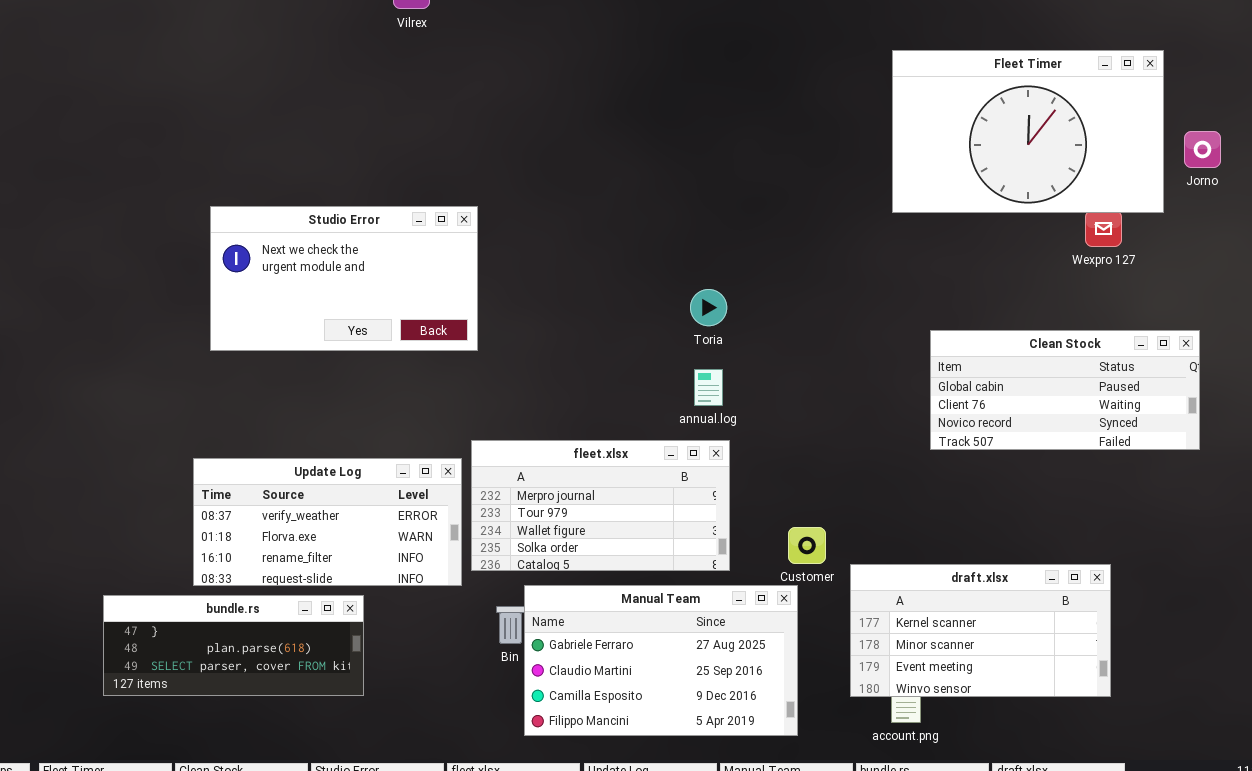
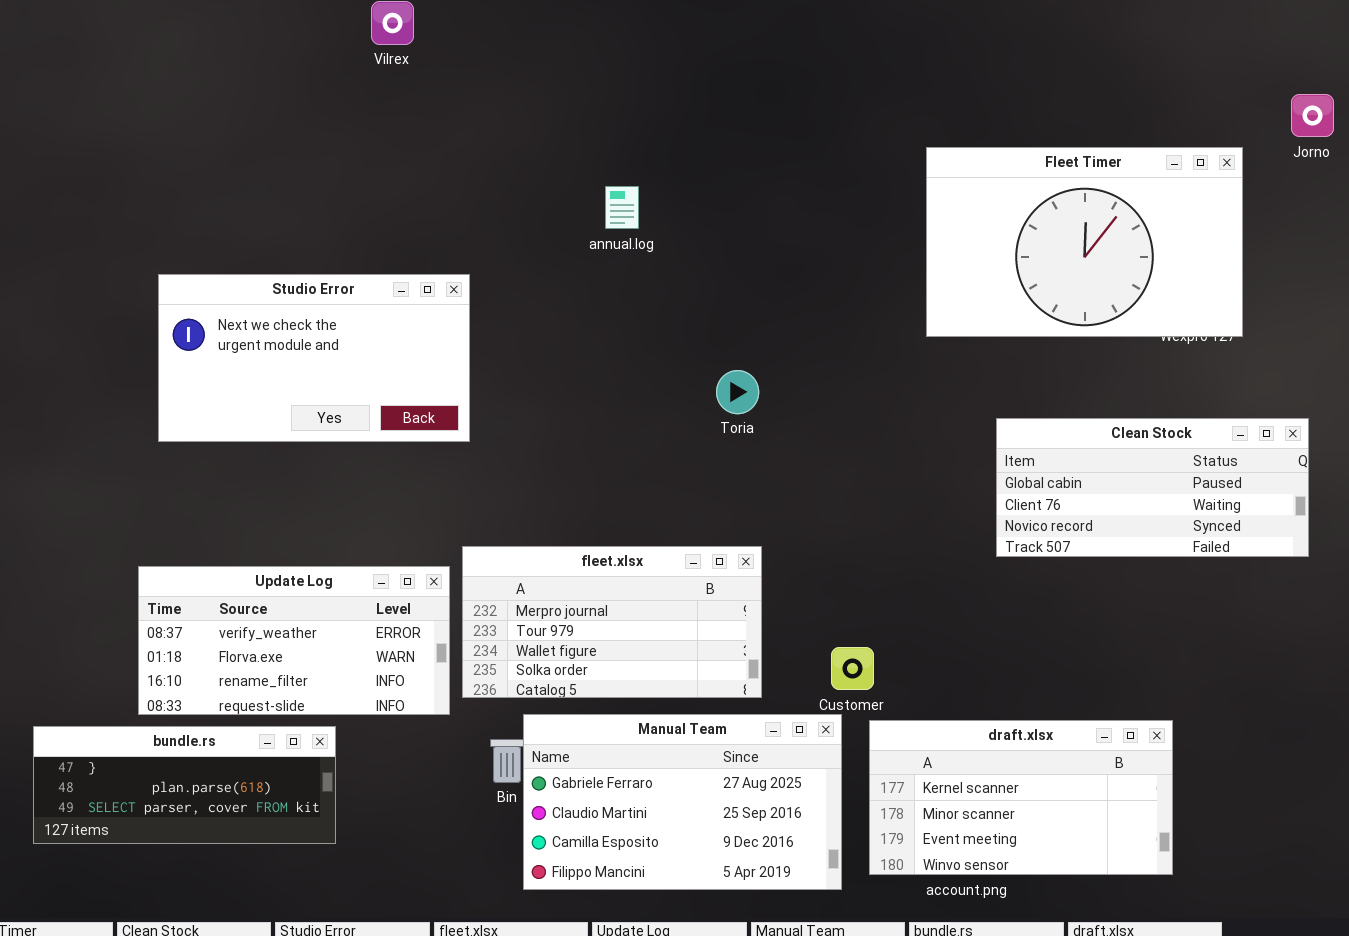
Fleet Timer: [892,50,1164,213] -> [926,147,1243,337], moved
Jorno: [1184,131,1221,168] -> [1291,94,1334,137], moved
annual.log: [694,369,723,406] -> [605,186,639,229], moved
draft.xlsx: [850,564,1111,697] -> [869,720,1173,875], moved

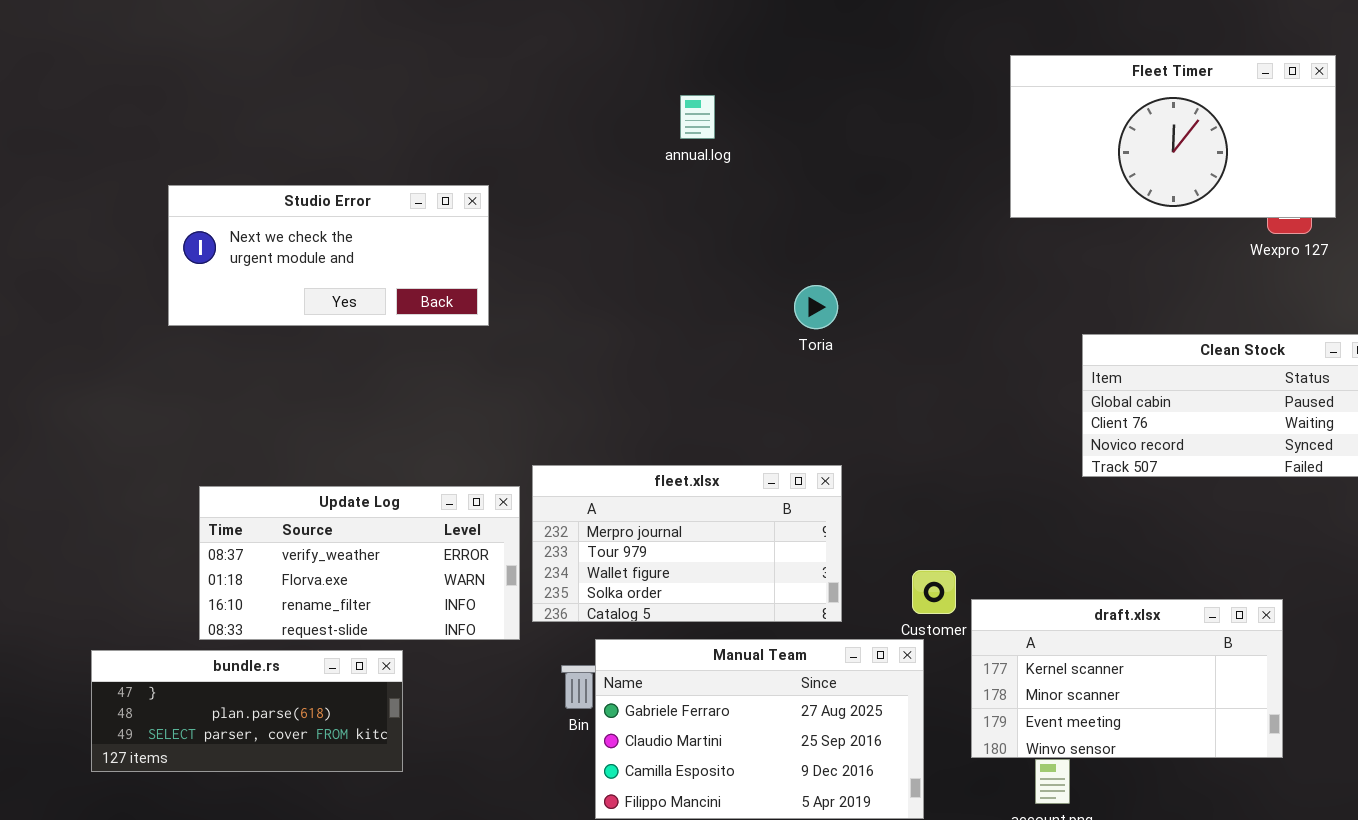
Fleet Timer: [926,147,1243,337] -> [1010,55,1336,218], resized
Studio Error: [158,274,470,442] -> [168,185,489,326], moved, resized
draft.xlsx: [869,720,1173,875] -> [971,599,1283,758], moved

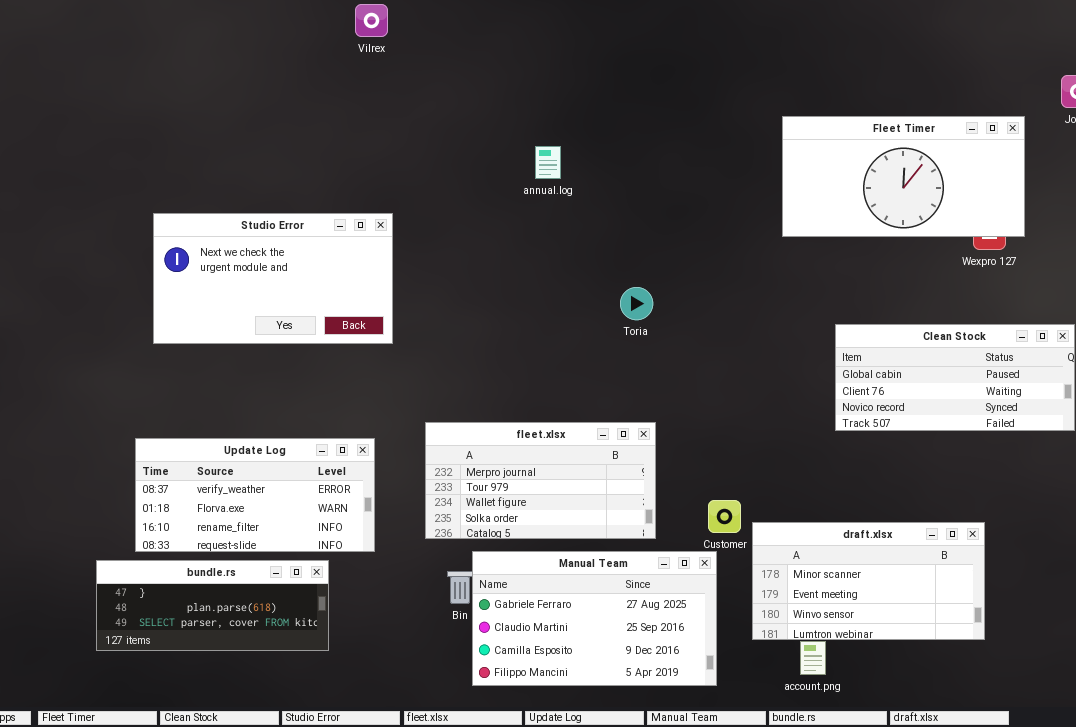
Studio Error: [168,185,489,326] -> [153,213,393,344], resized
Update Log: [199,486,520,640] -> [135,438,375,552], moved
draft.xlsx: [971,599,1283,758] -> [752,522,985,640], scrolled down 1 row

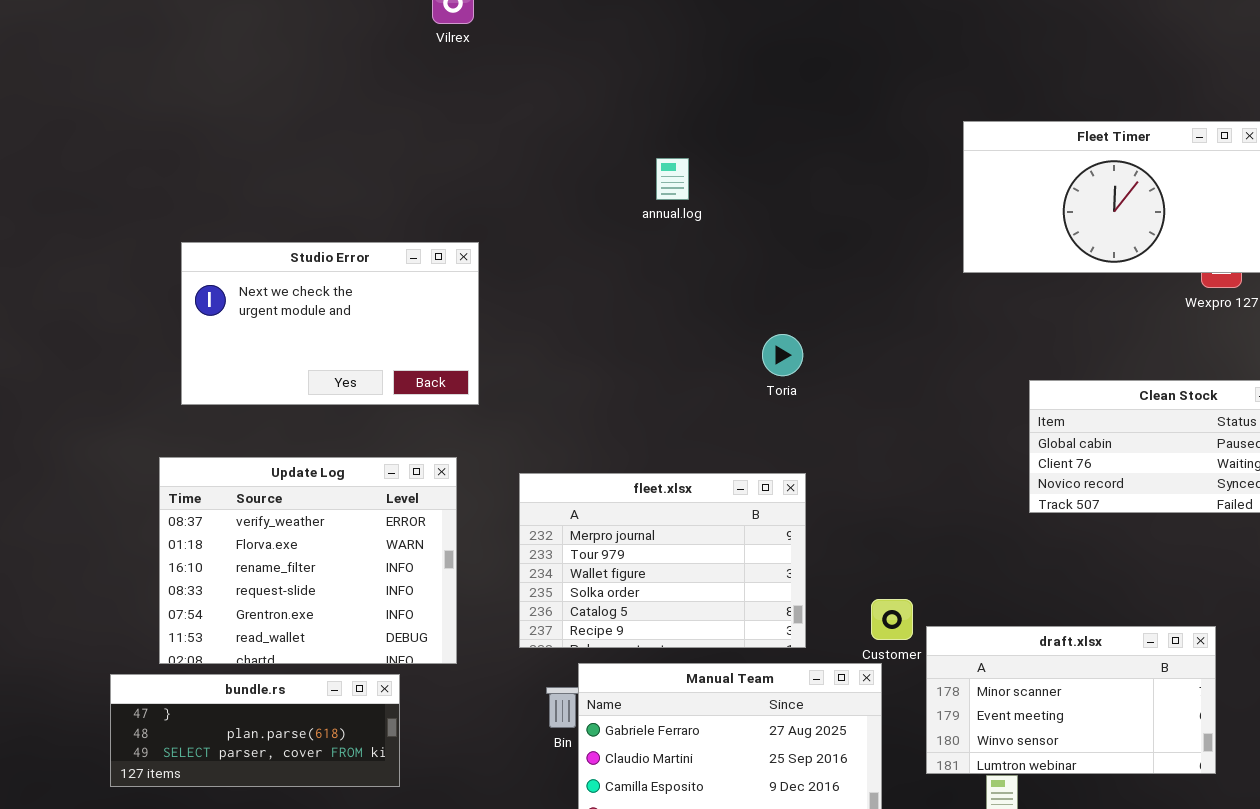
fleet.xlsx: [425,422,656,539] -> [519,473,806,648], resized
Update Log: [135,438,375,552] -> [159,457,457,664], resized

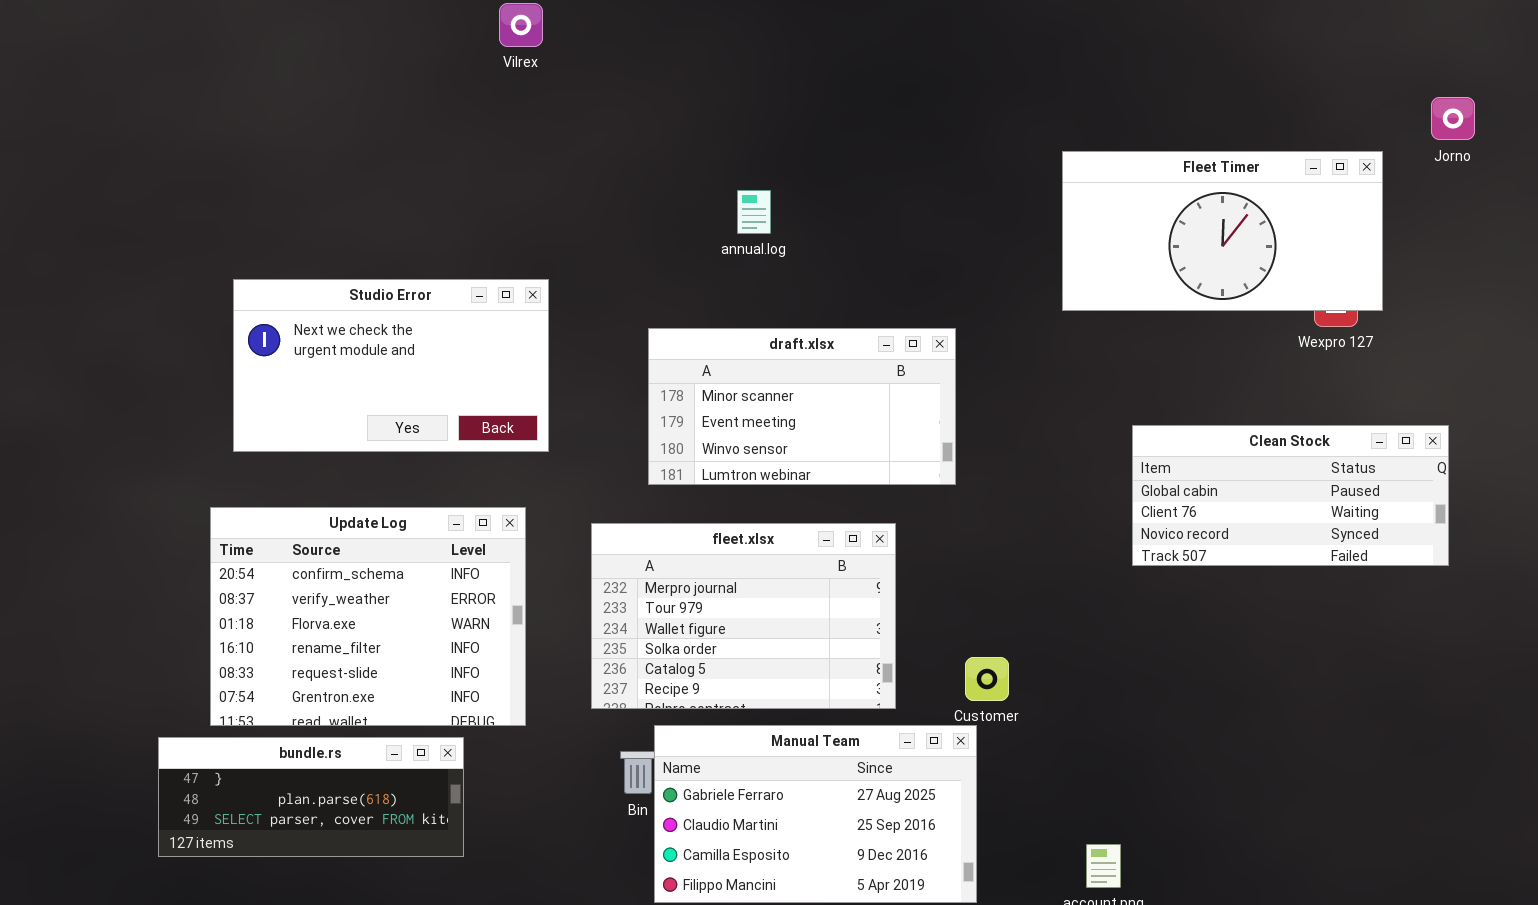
Update Log: [159,457,457,664] -> [210,507,526,726], scrolled up 1 row
draft.xlsx: [926,626,1216,774] -> [648,328,956,485], moved

